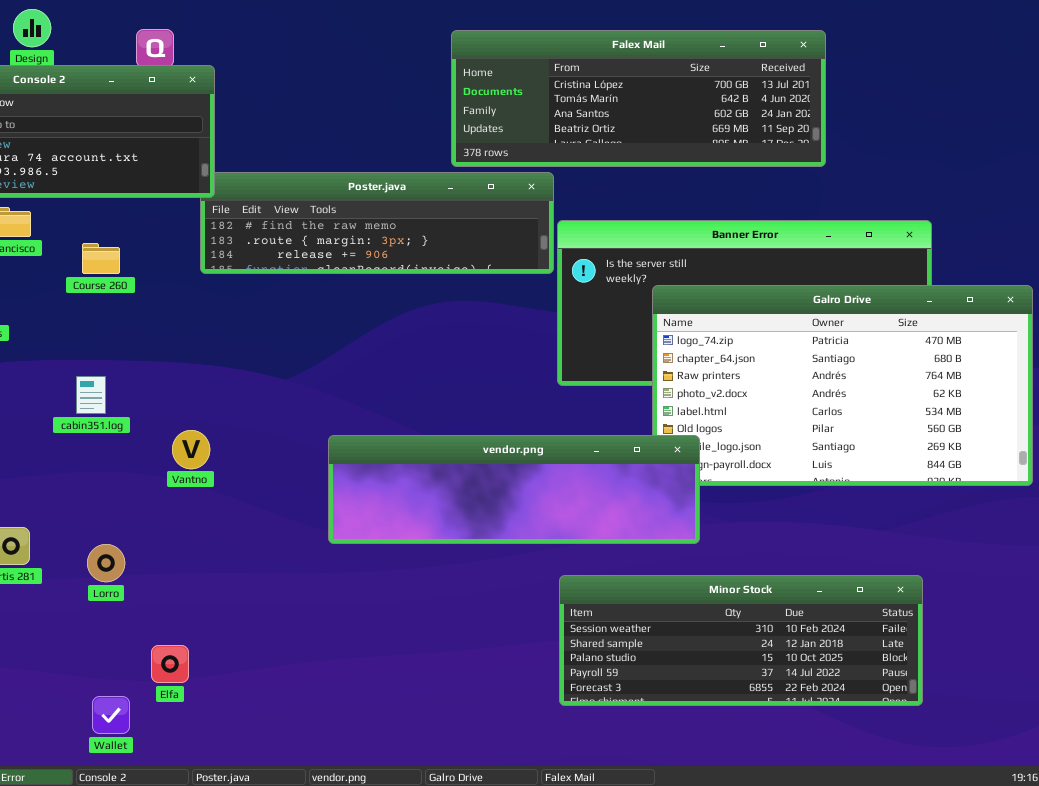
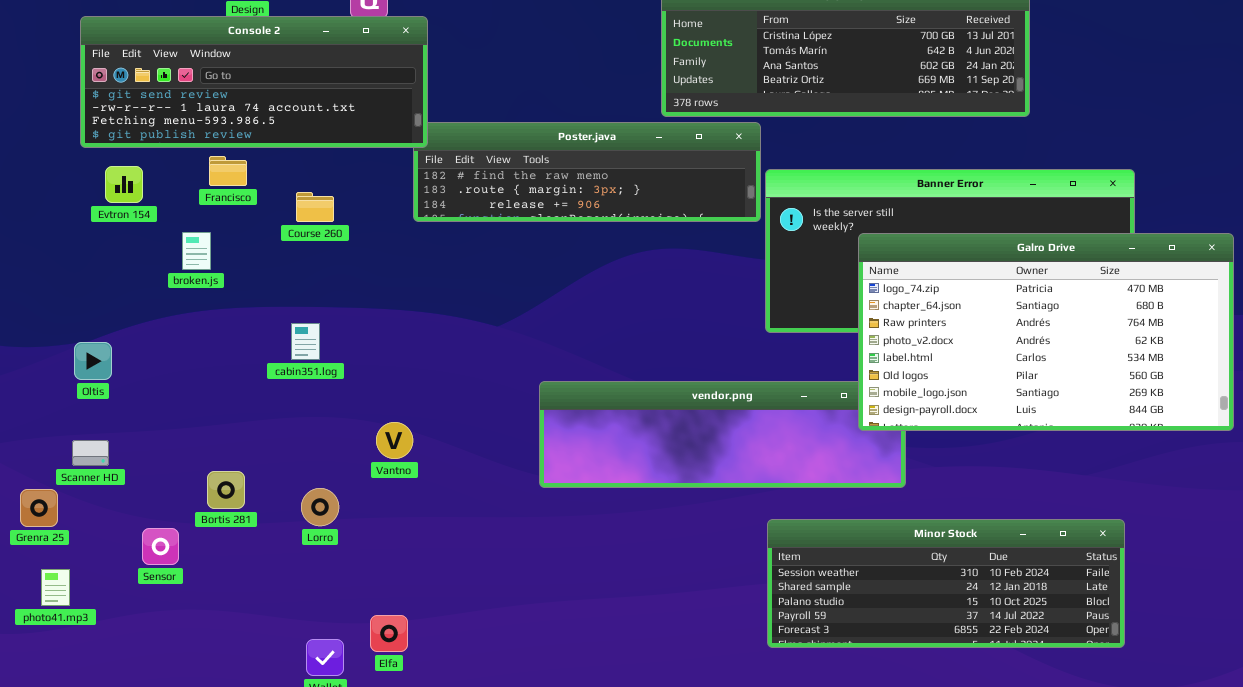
Galro Drive: [652,285,1033,486] -> [858,233,1234,431], raised
Vantno: [172,430,210,469] -> [376,422,413,459], moved
Elfa: [151,645,189,683] -> [370,615,408,652], moved

